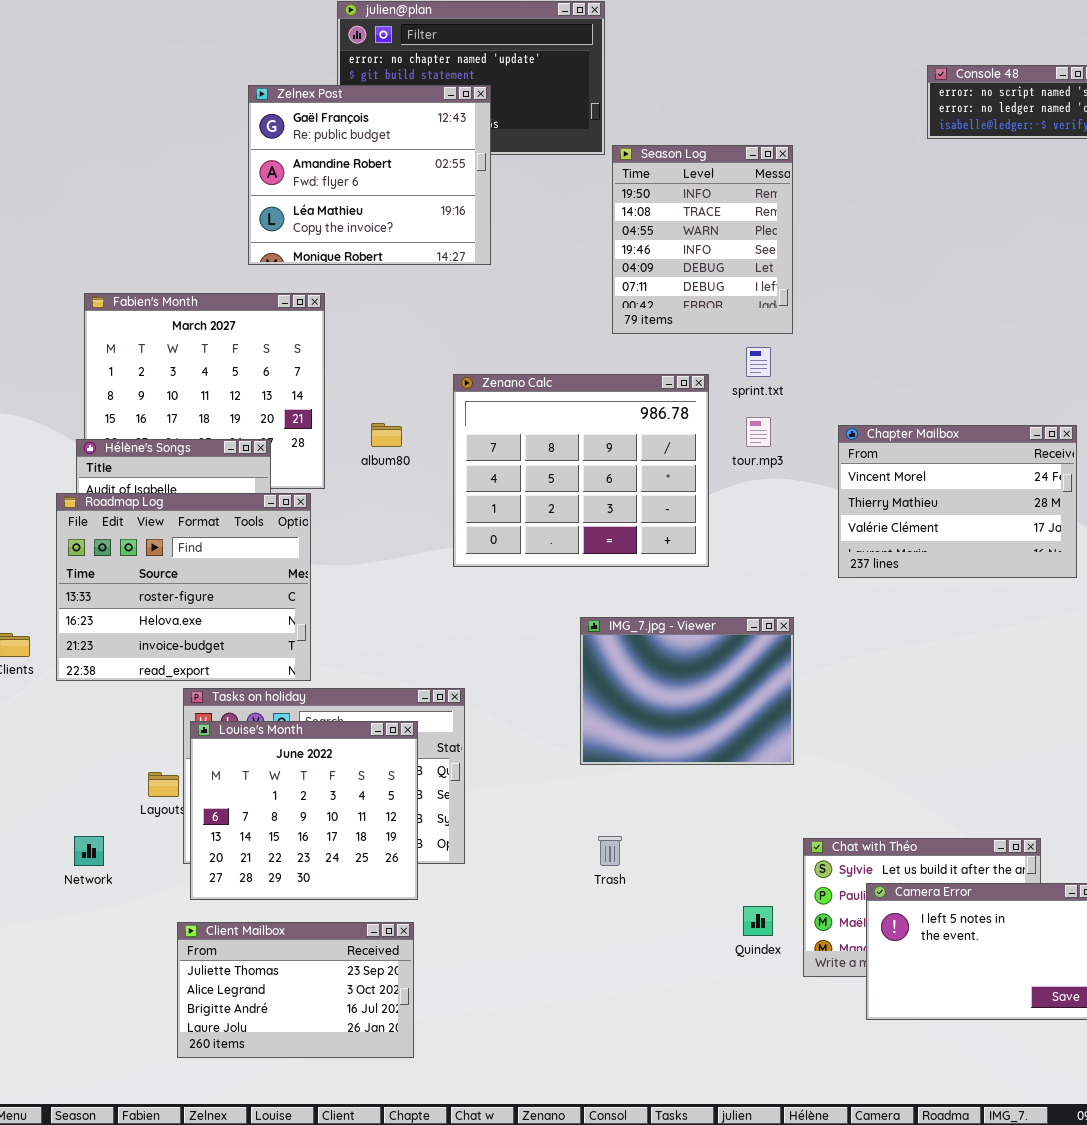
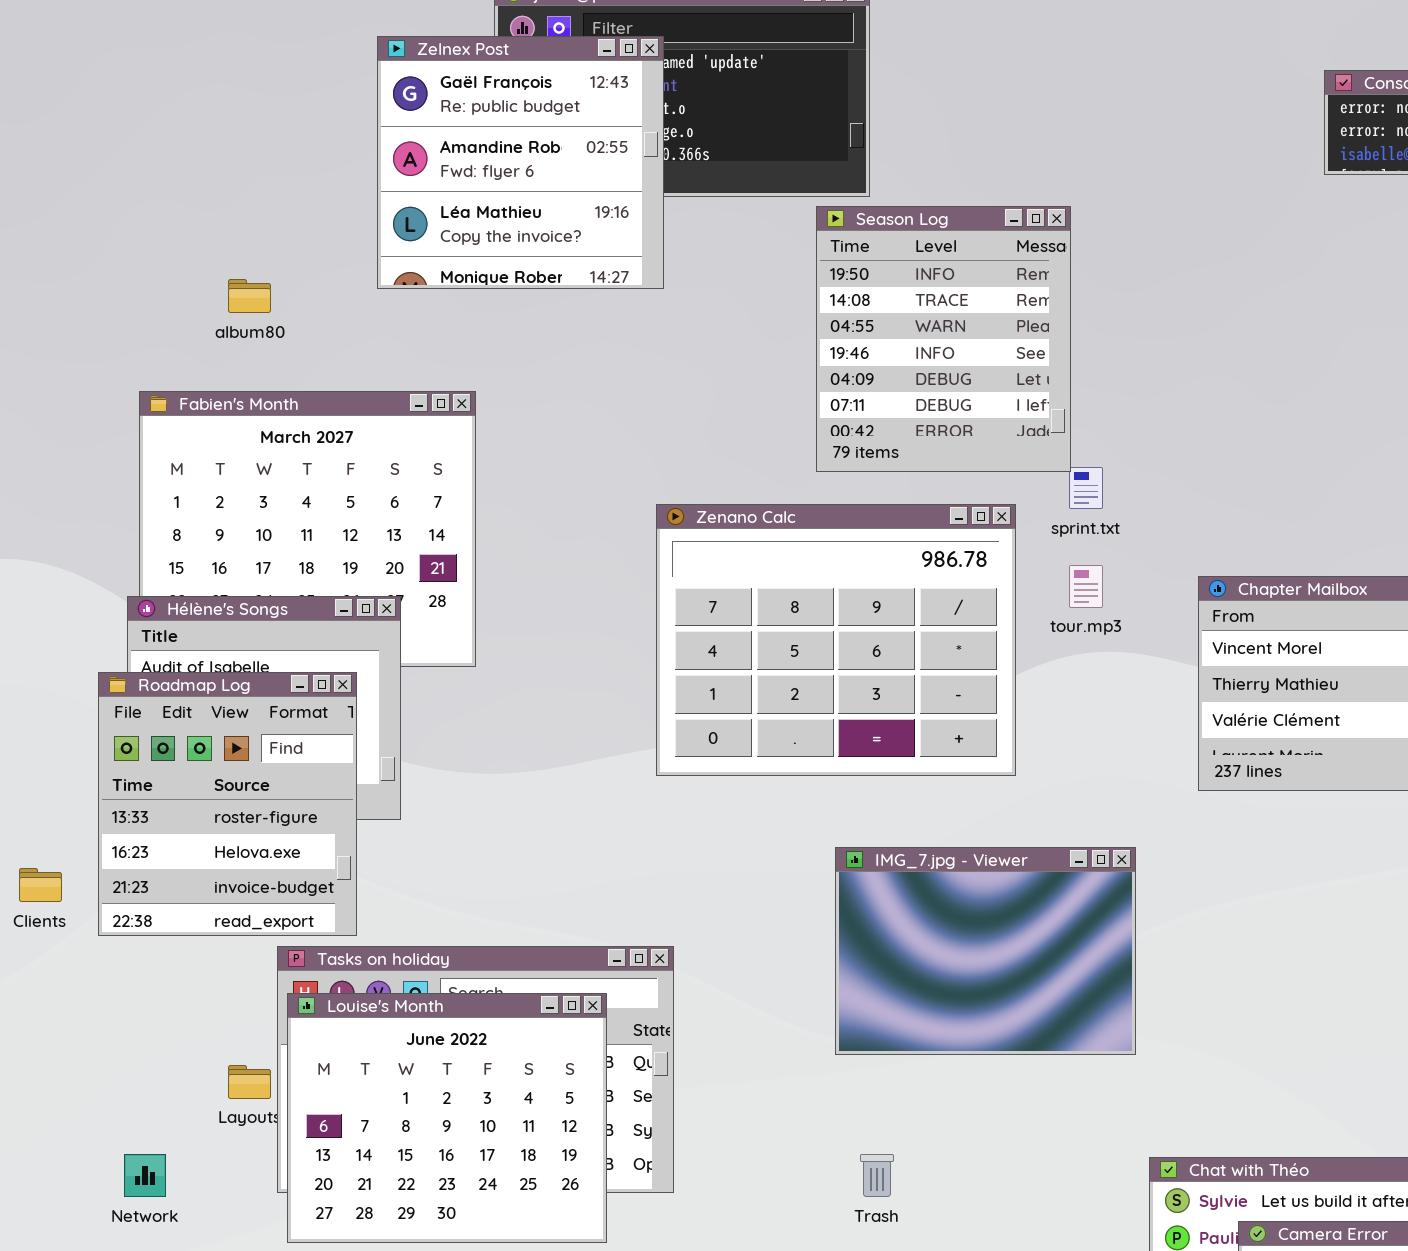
Zelnex Post: [248,85,491,265] -> [377,36,664,289], moved, resized
Season Log: [612,145,793,334] -> [816,206,1071,472], moved
album80: [371,423,402,447] -> [228,279,271,313], moved
Roadmap Log: [56,493,311,681] -> [98,672,357,936], resized

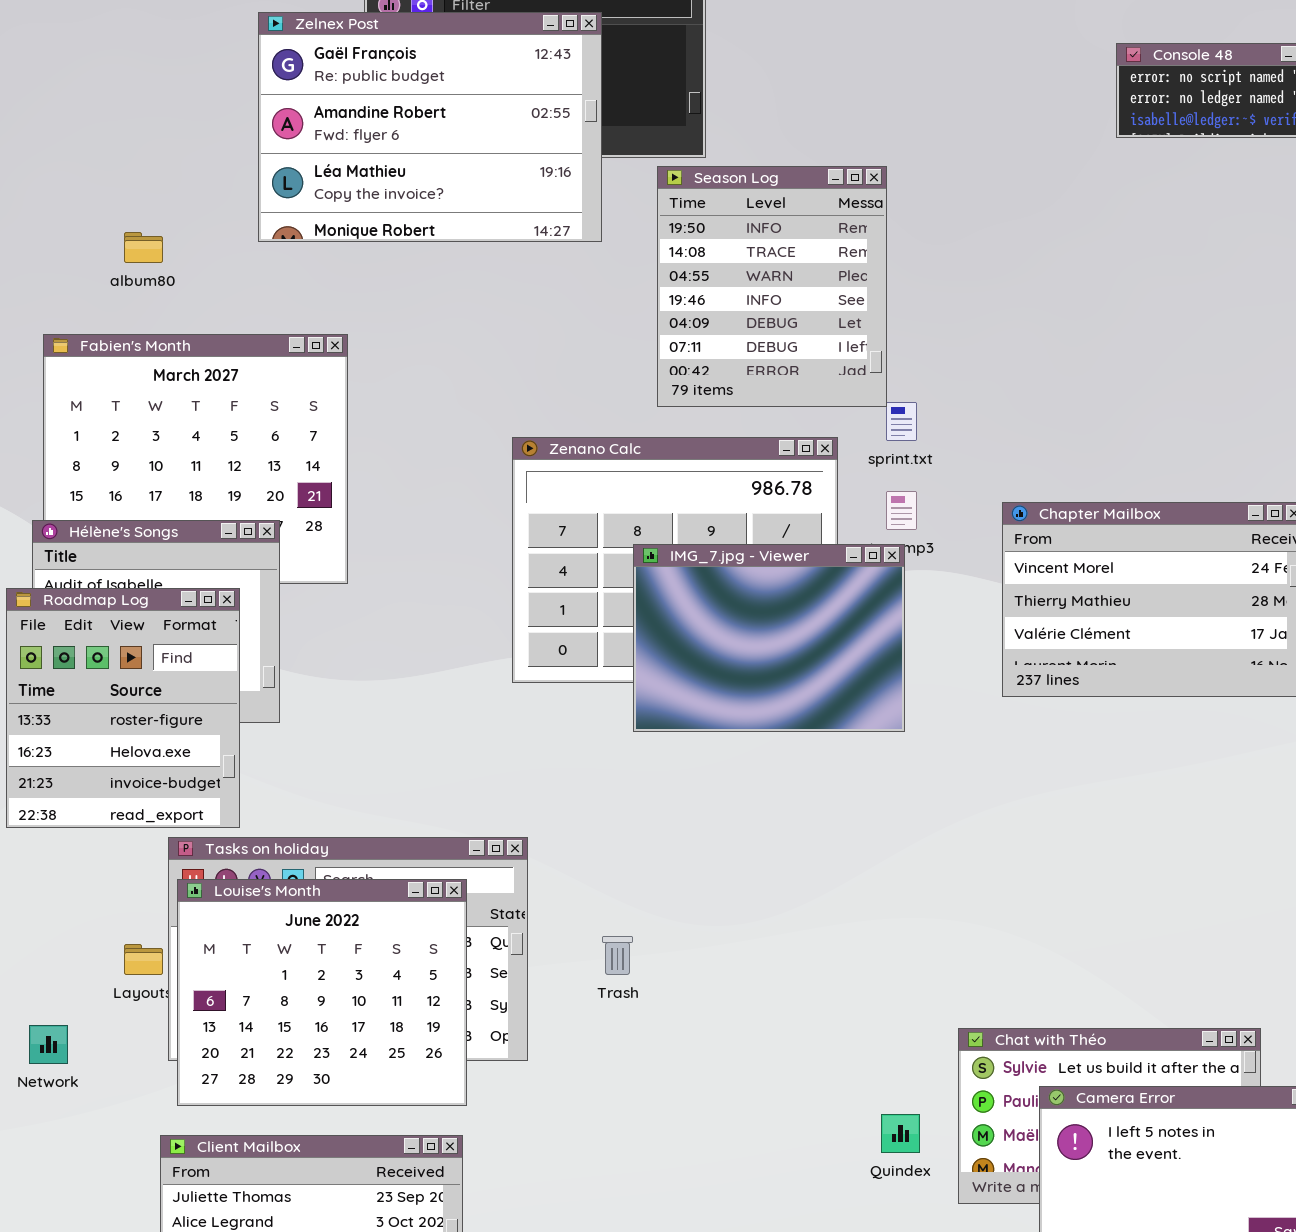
Zelnex Post: [377,36,664,289] -> [258,12,602,242], resized
IMG_7.jpg - Viewer: [835,847,1136,1055] -> [633,544,905,732], moved
Trash: [860,1154,894,1197] -> [602,936,633,975], moved

